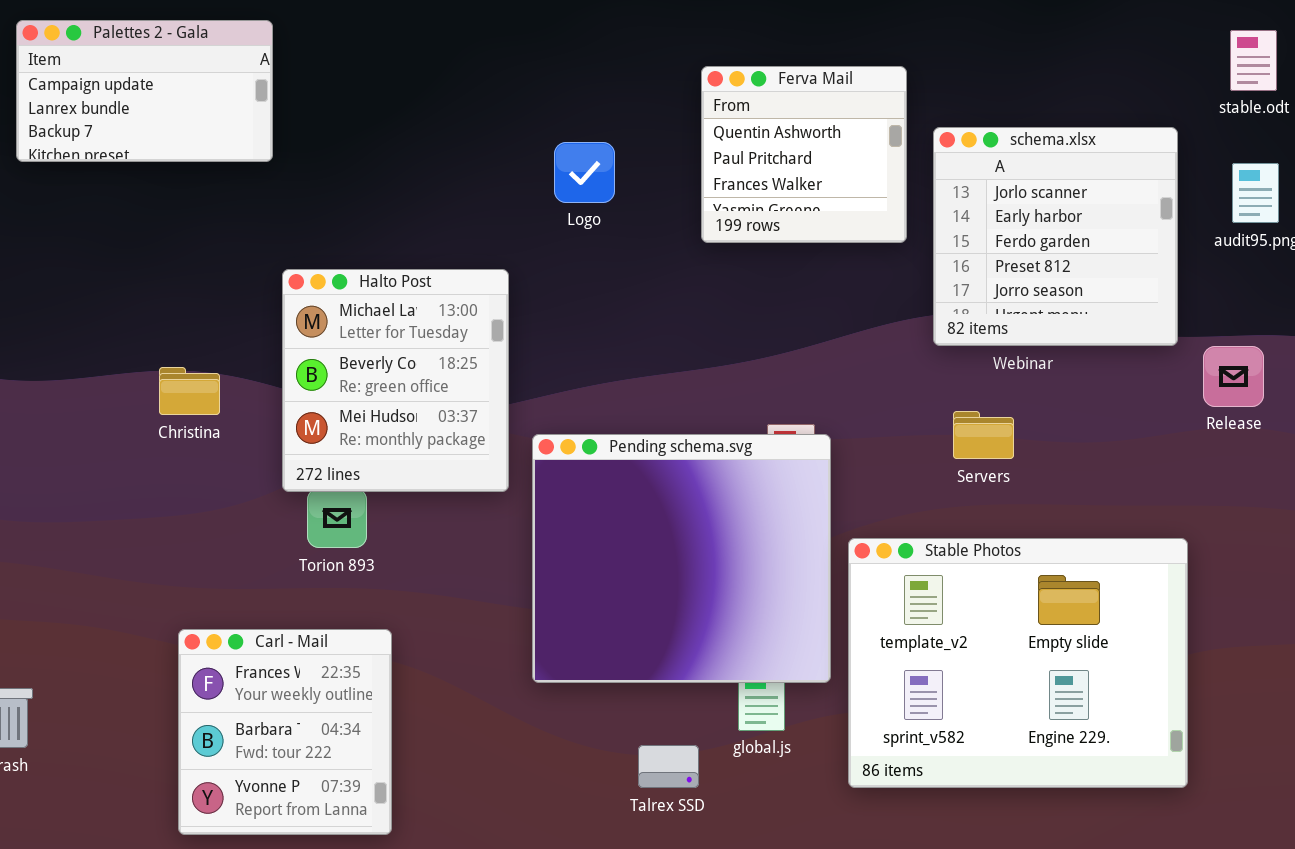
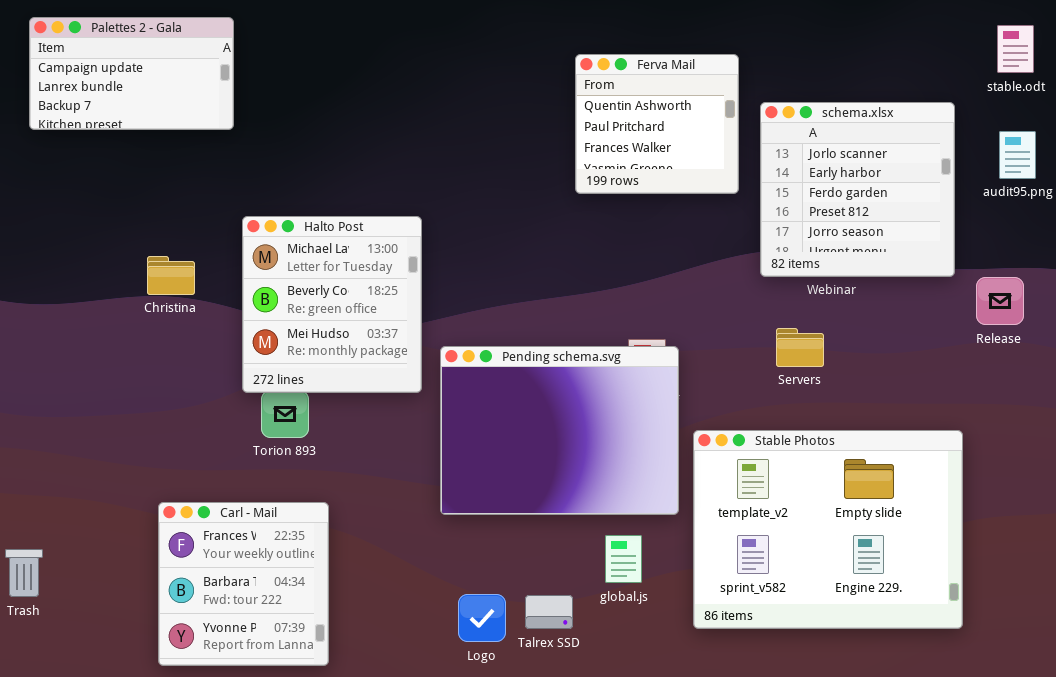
Logo: [554,142,615,203] -> [458,594,506,642], moved
Christina: [159,367,220,415] -> [147,256,195,295], moved
Pending schema.svg: [532,434,831,683] -> [440,346,679,515], resized

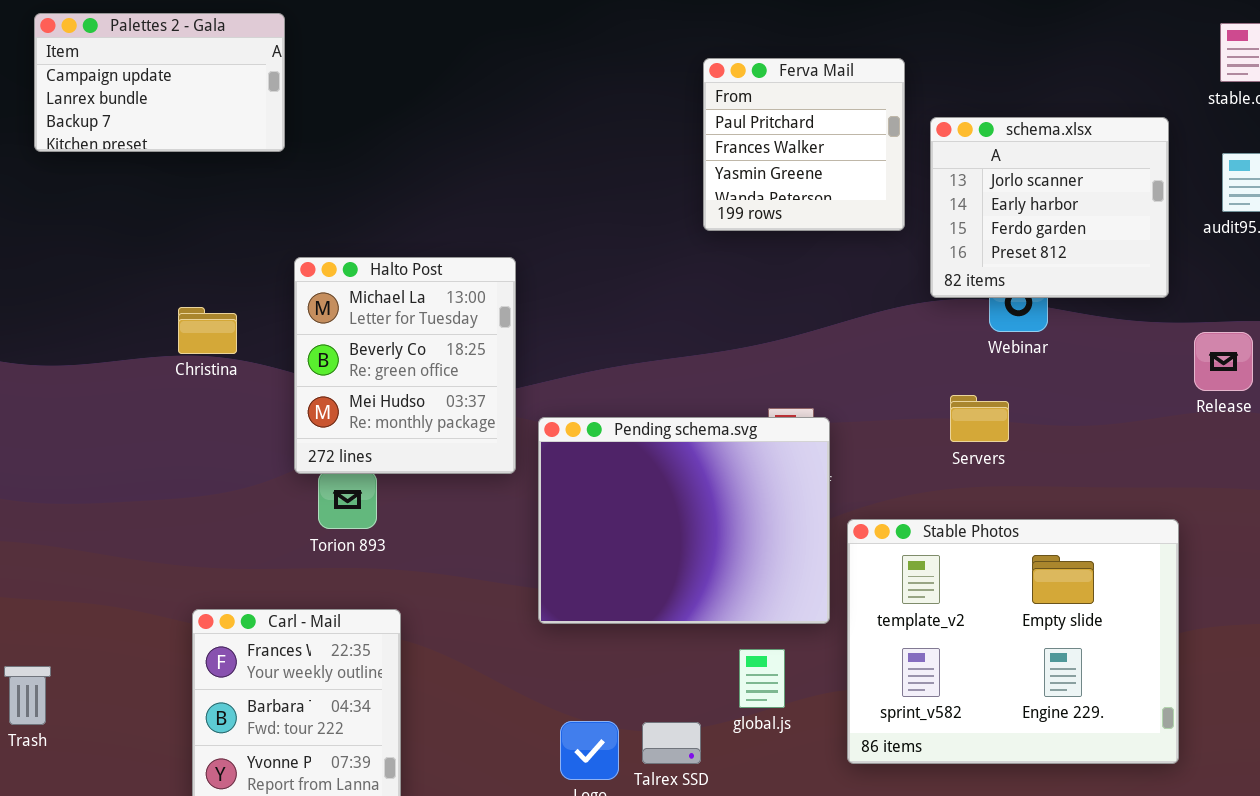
Ferva Mail: [575,54,739,194] -> [703,58,905,231], scrolled down 1 row
schema.xlsx: [760,102,955,277] -> [930,117,1169,298], resized

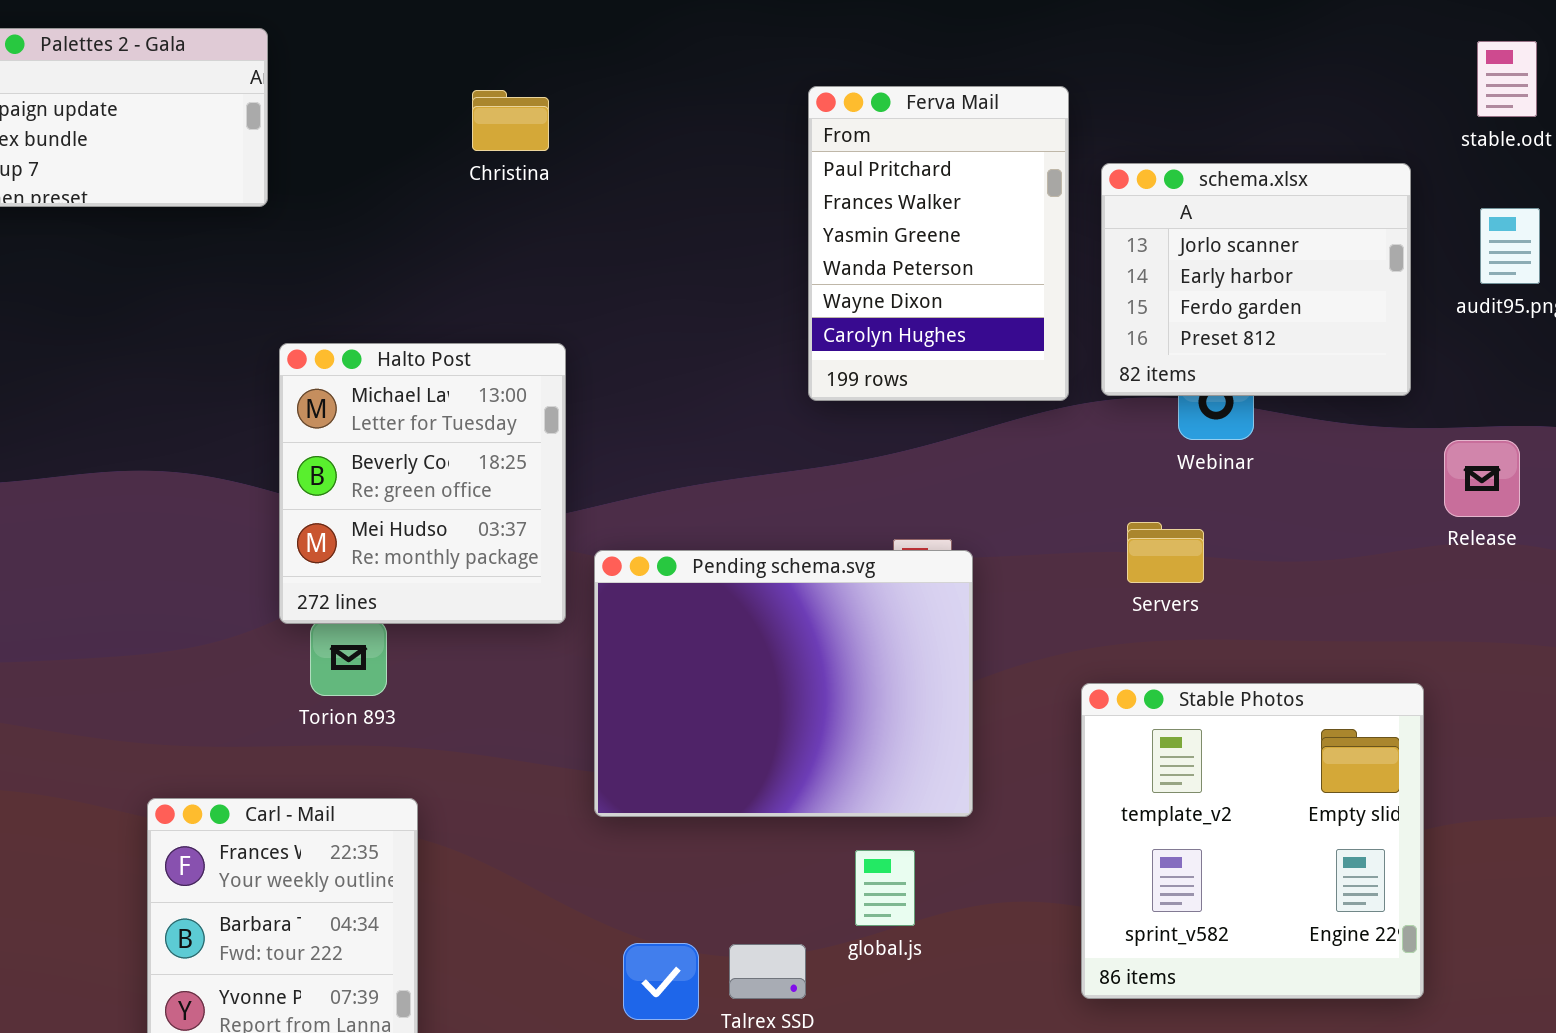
Ferva Mail: [703,58,905,231] -> [808,86,1069,401], resized
Christina: [178,307,237,354] -> [472,90,549,151], moved
Stable Photos: [847,519,1179,764] -> [1081,683,1424,999], resized

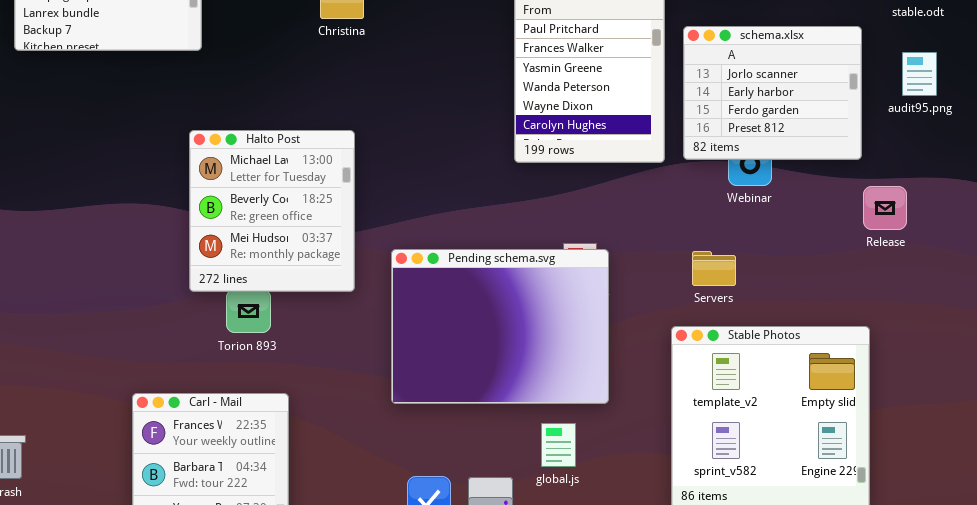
Halto Post: [279,343,566,624] -> [189,130,355,292], moved
Release: [1444,440,1520,517] -> [863,186,907,230], moved
Servers: [1127,522,1204,583] -> [692,251,736,286], moved

